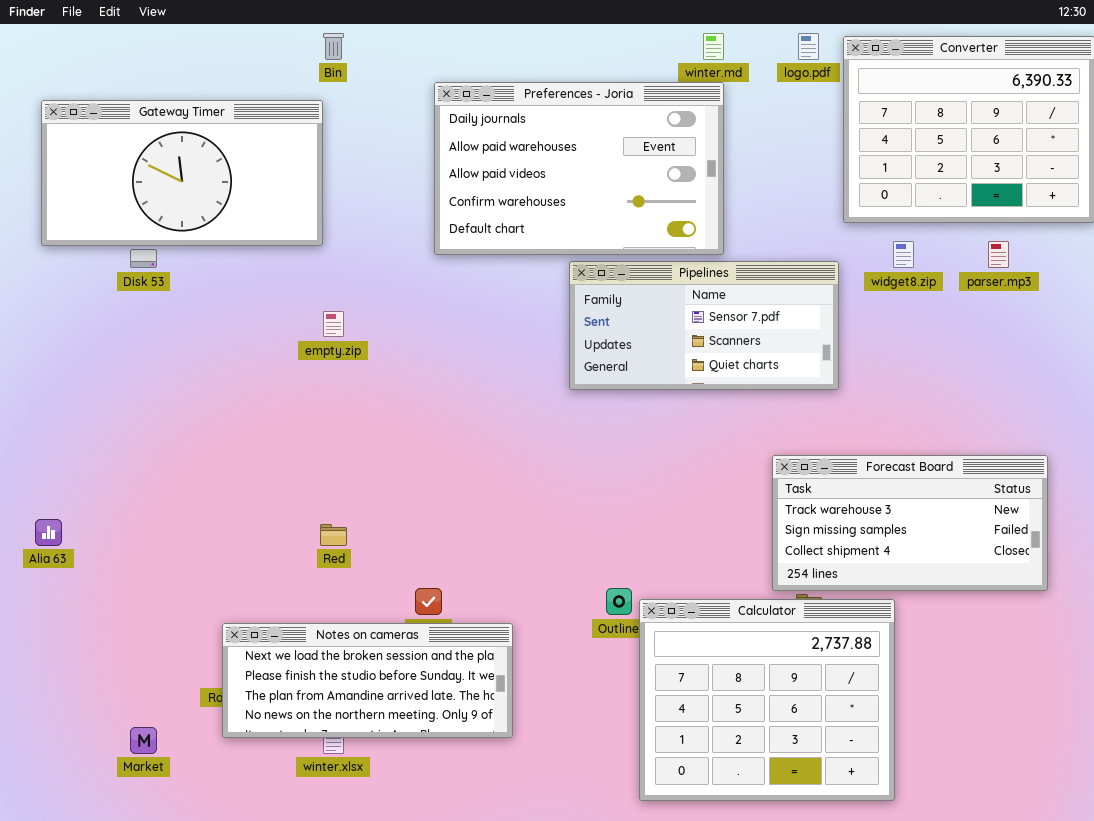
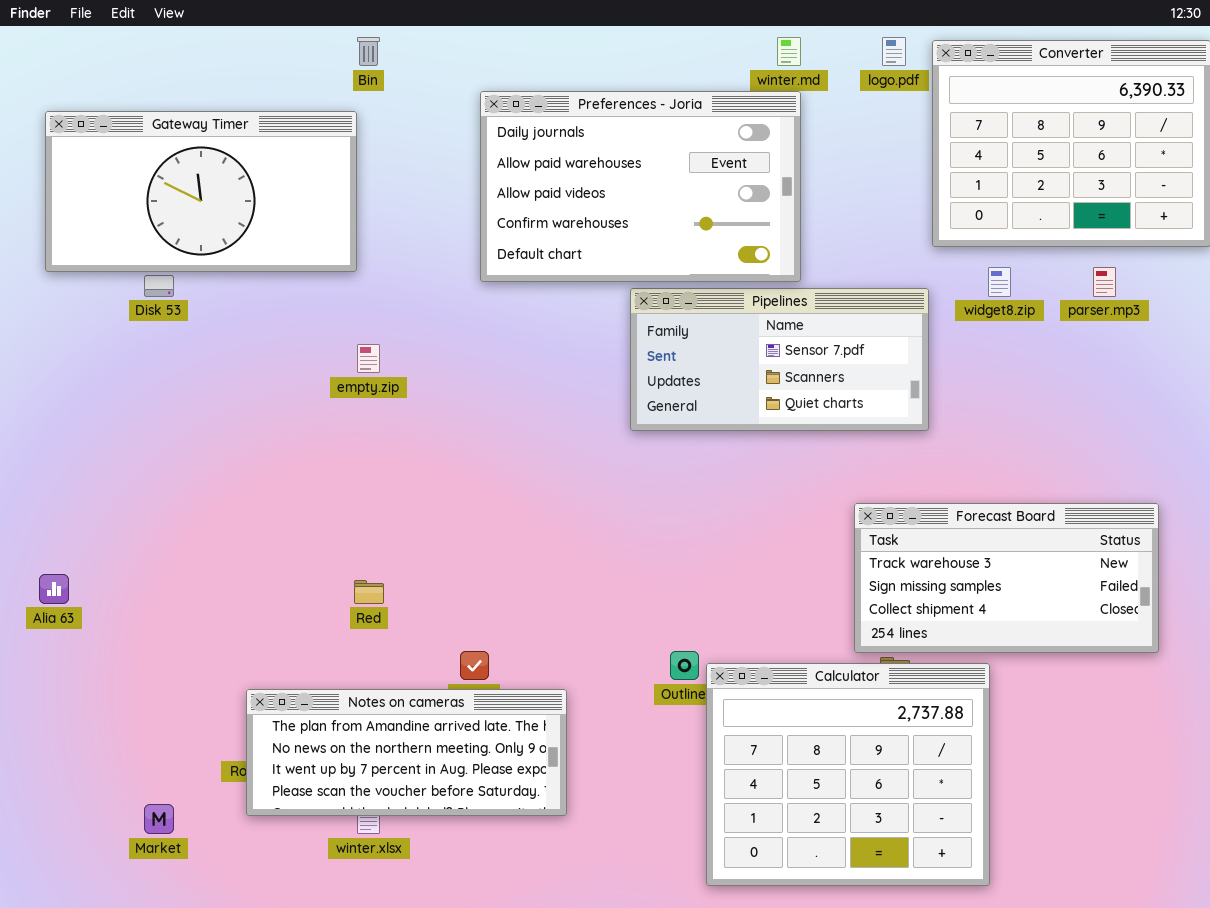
Notes on cameras: [222,623,513,738] -> [246,689,567,816], scrolled down 2 rows

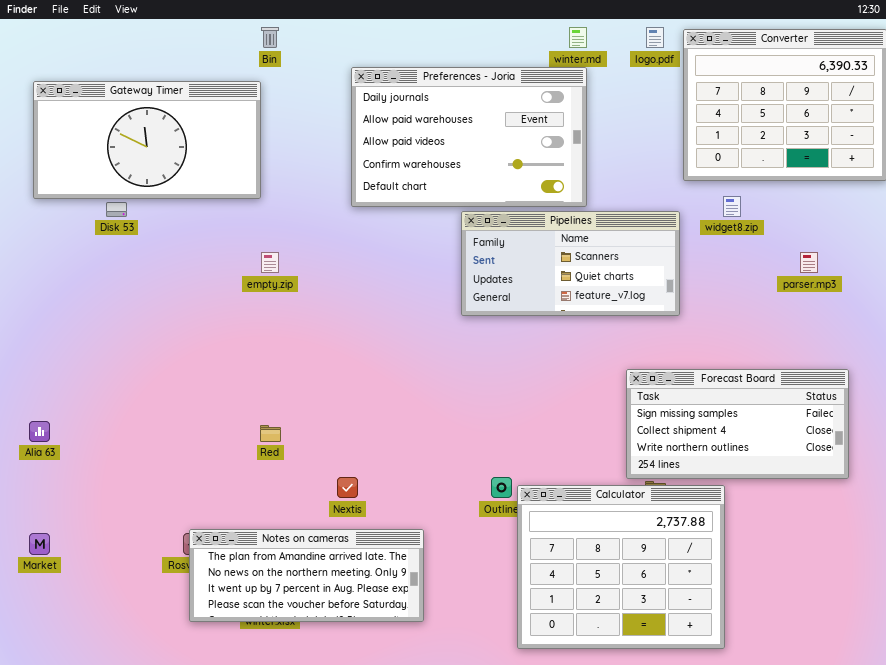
parser.mp3: [1093,267,1116,297] -> [800,252,818,273], moved
Pipelines: [630,288,929,431] -> [461,211,680,316], scrolled down 1 row
Forecast Board: [854,503,1159,653] -> [626,369,849,479], scrolled down 1 row
Notes on cameras: [246,689,567,816] -> [189,529,424,622], moved
Market: [144,804,174,834] -> [29,533,50,555], moved

